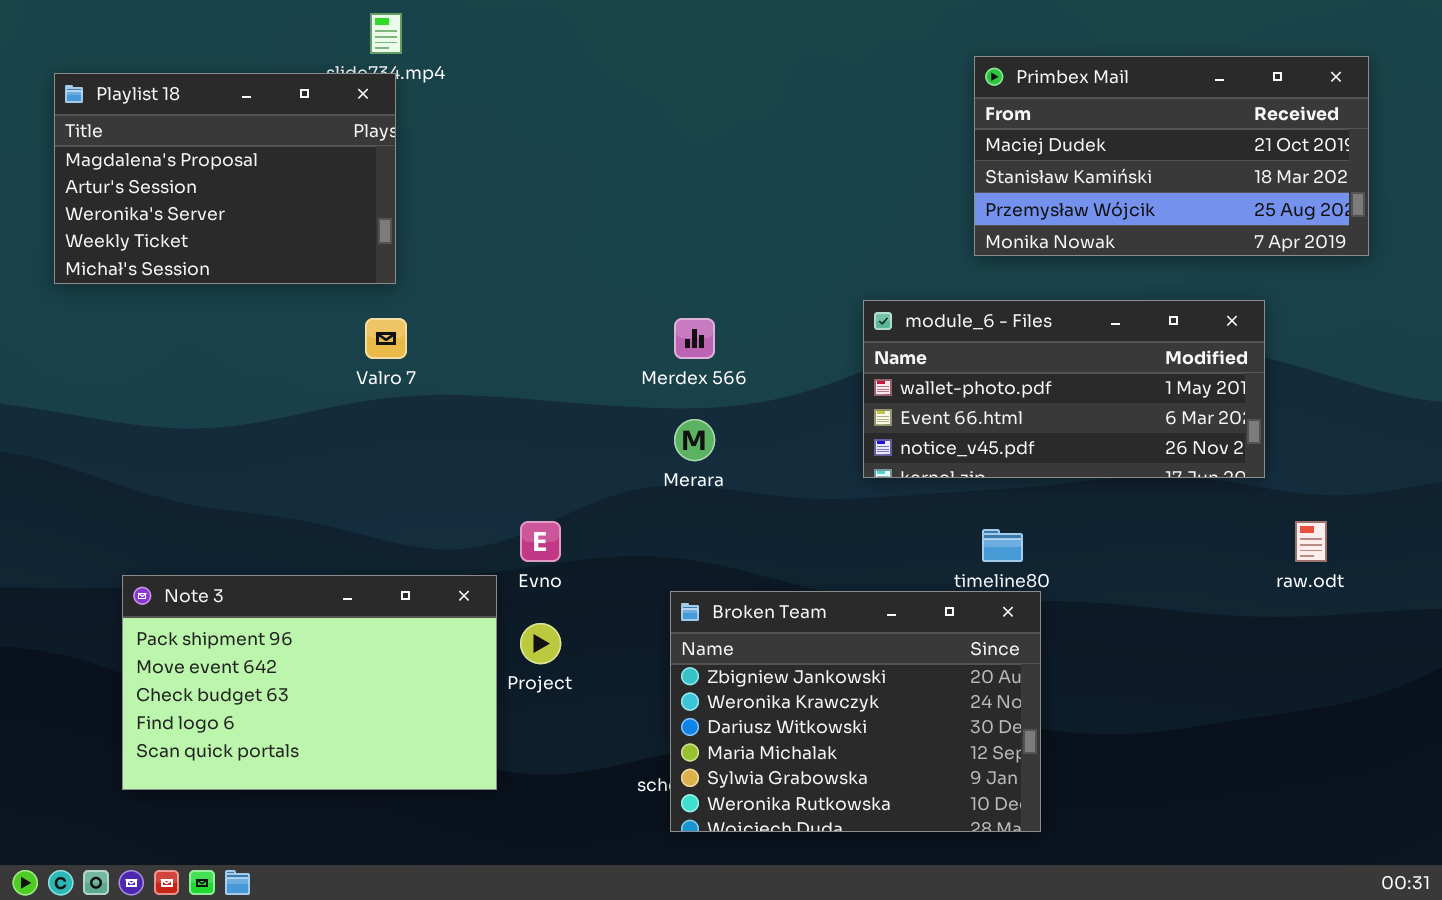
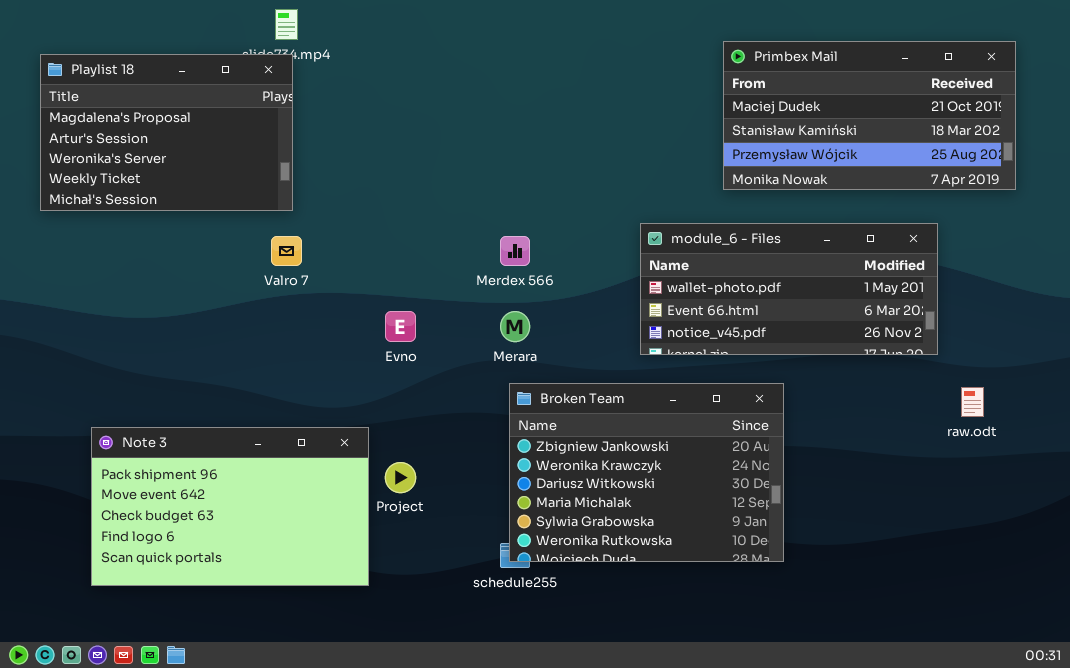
Evno: [520,521,561,562] -> [385,311,416,342], moved
Broken Team: [670,591,1041,832] -> [509,383,784,562], moved

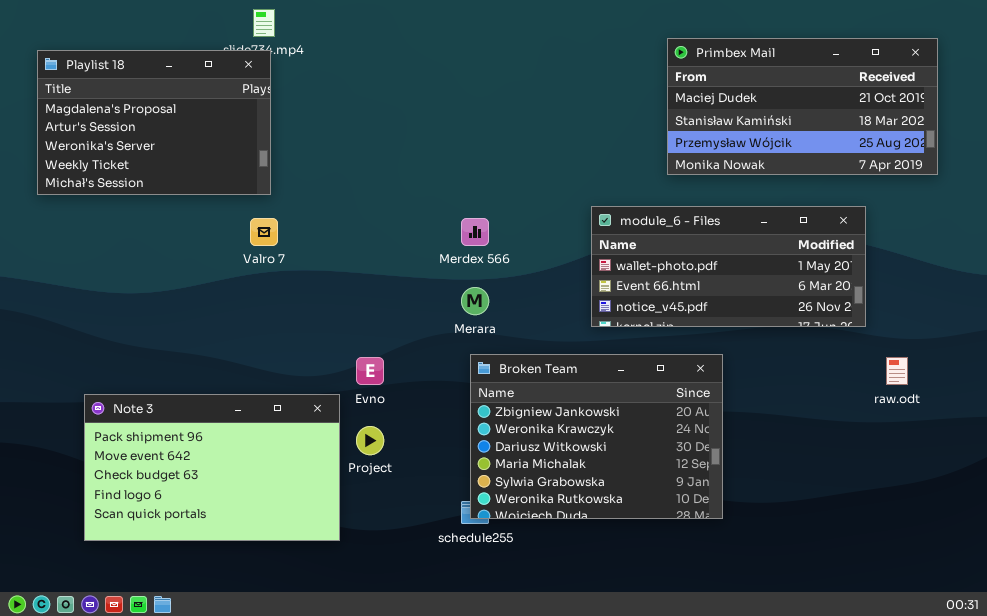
Evno: [385,311,416,342] -> [356,357,384,385], moved

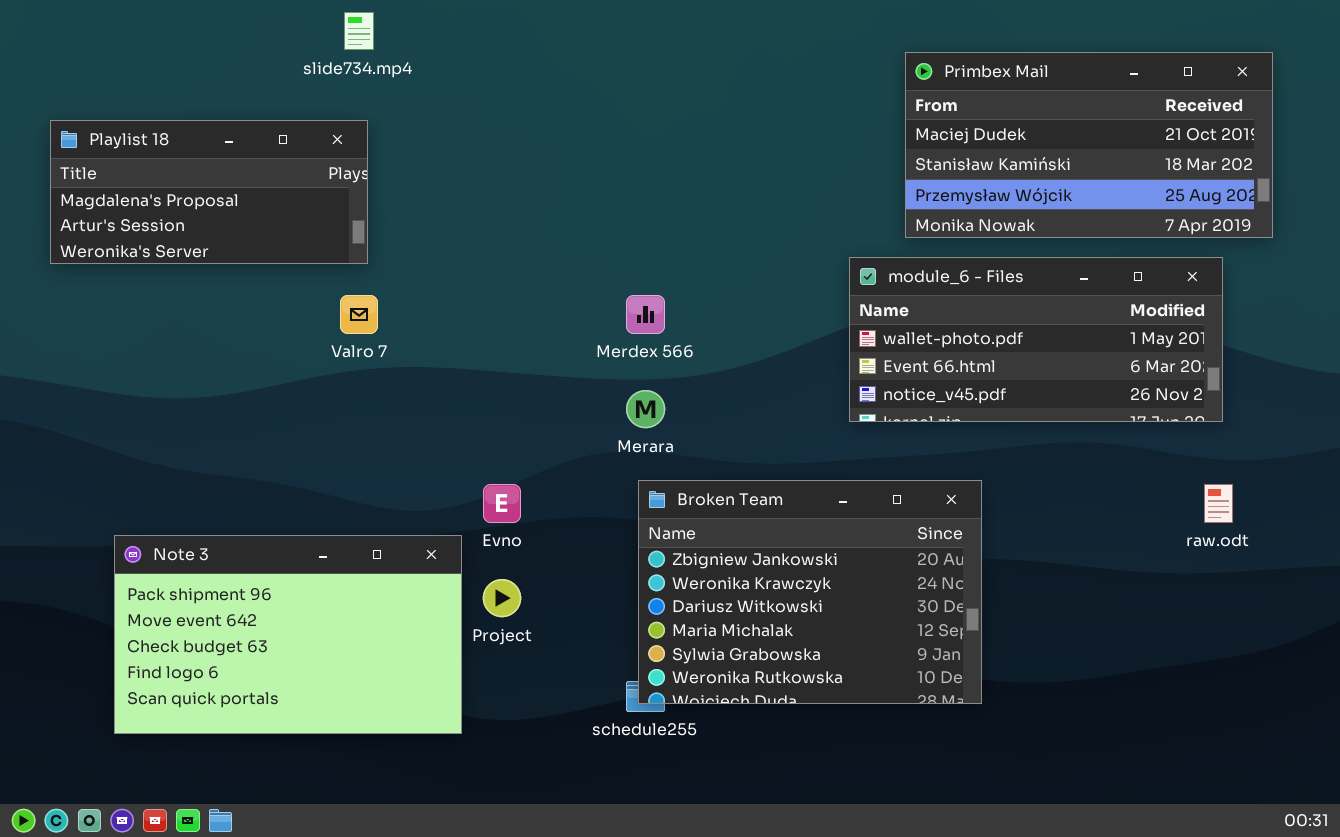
Playlist 18: [37,50,271,195] -> [50,120,368,264], resized
module_6 - Files: [591,206,866,327] -> [849,257,1223,422], moved

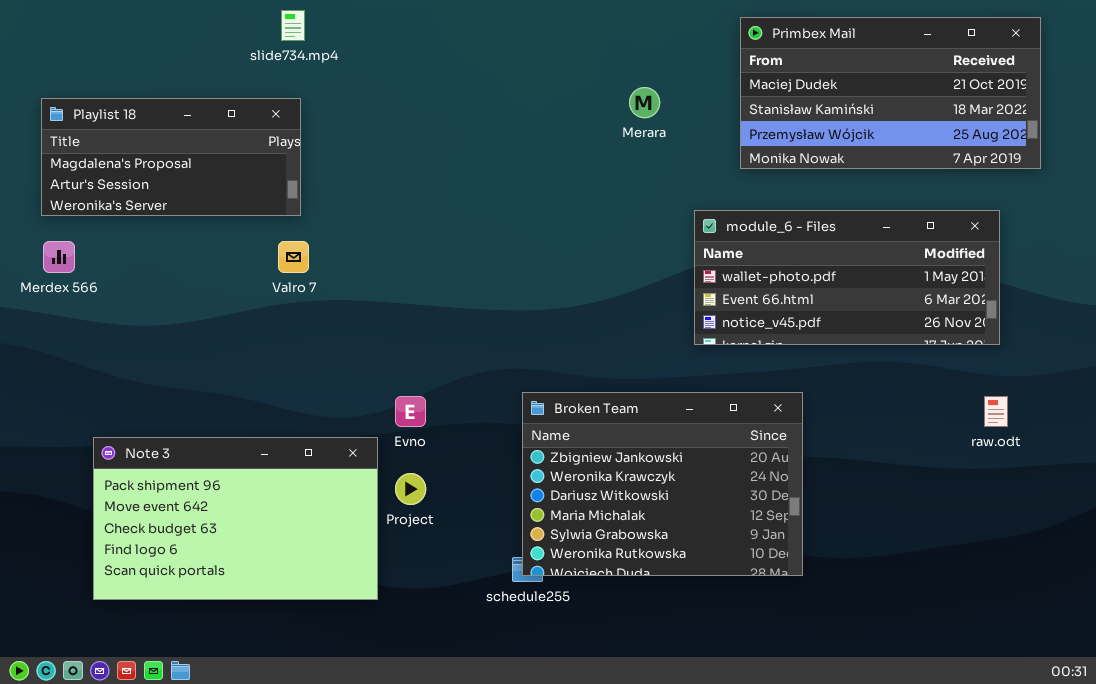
Primbex Mail: [905,52,1273,238] -> [740,17,1041,169], moved
Merdex 566: [626,295,665,334] -> [43,241,75,273], moved
Merara: [626,390,665,428] -> [629,87,660,118], moved

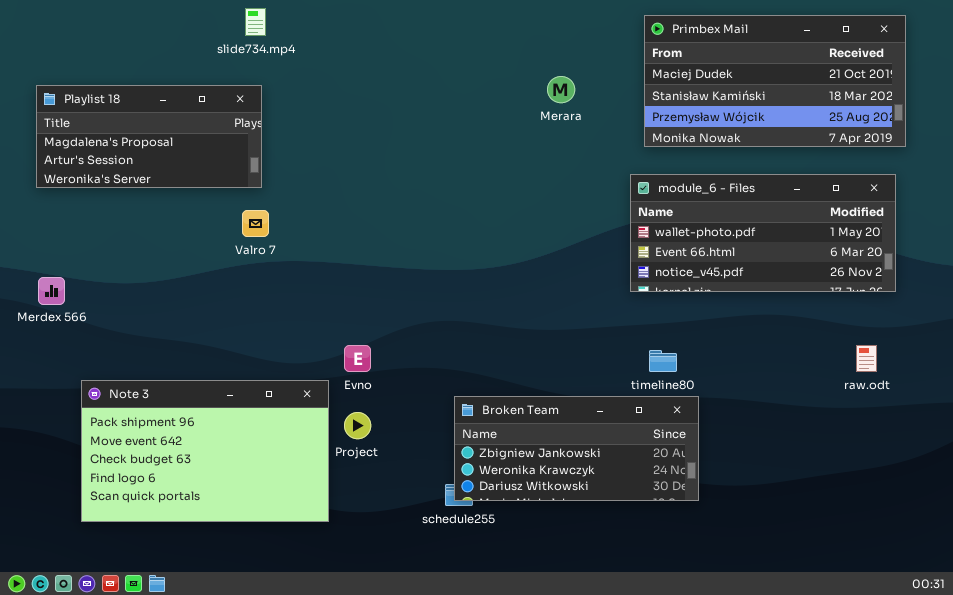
module_6 - Files: [694,210,1000,345] -> [630,174,896,292], moved
Merdex 566: [43,241,75,273] -> [38,277,65,305], moved
Broken Team: [522,392,803,576] -> [454,396,699,501], resized

